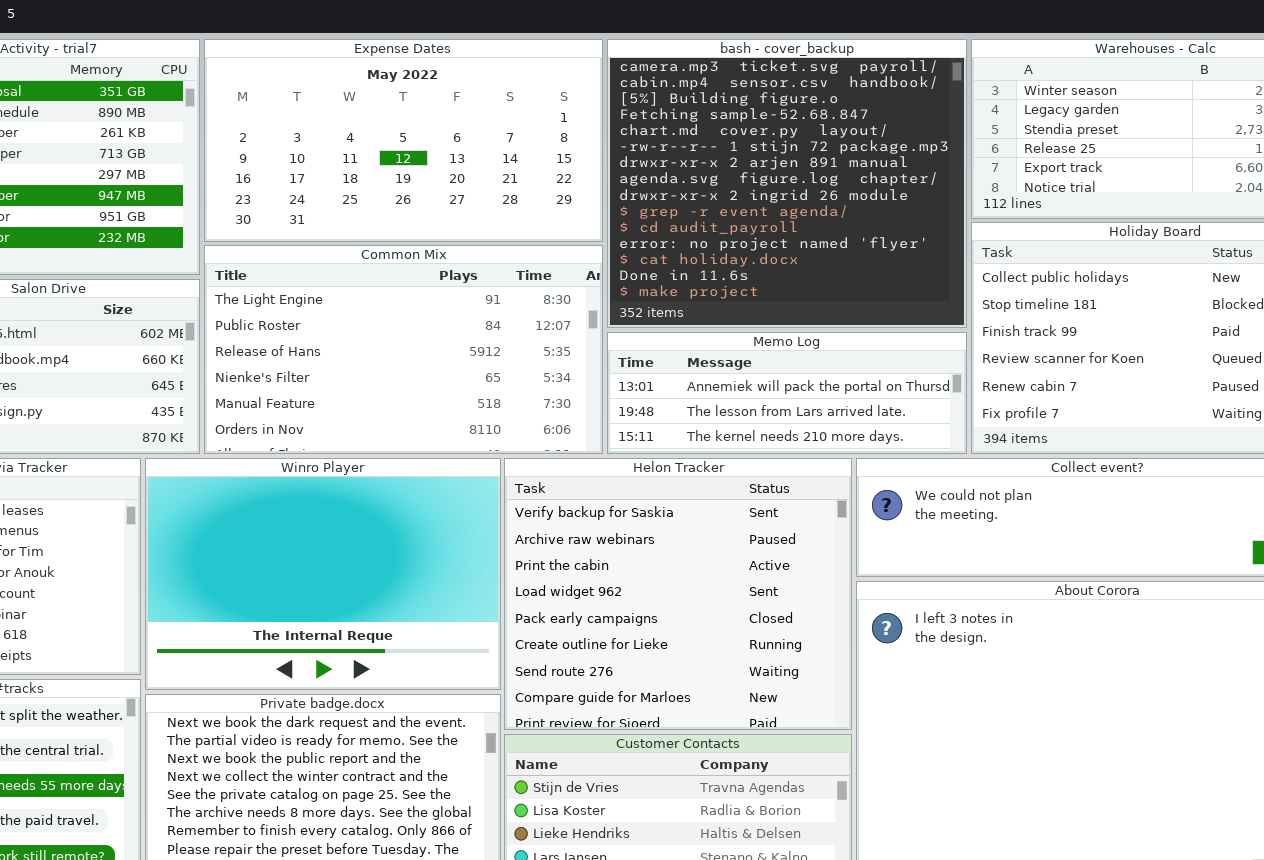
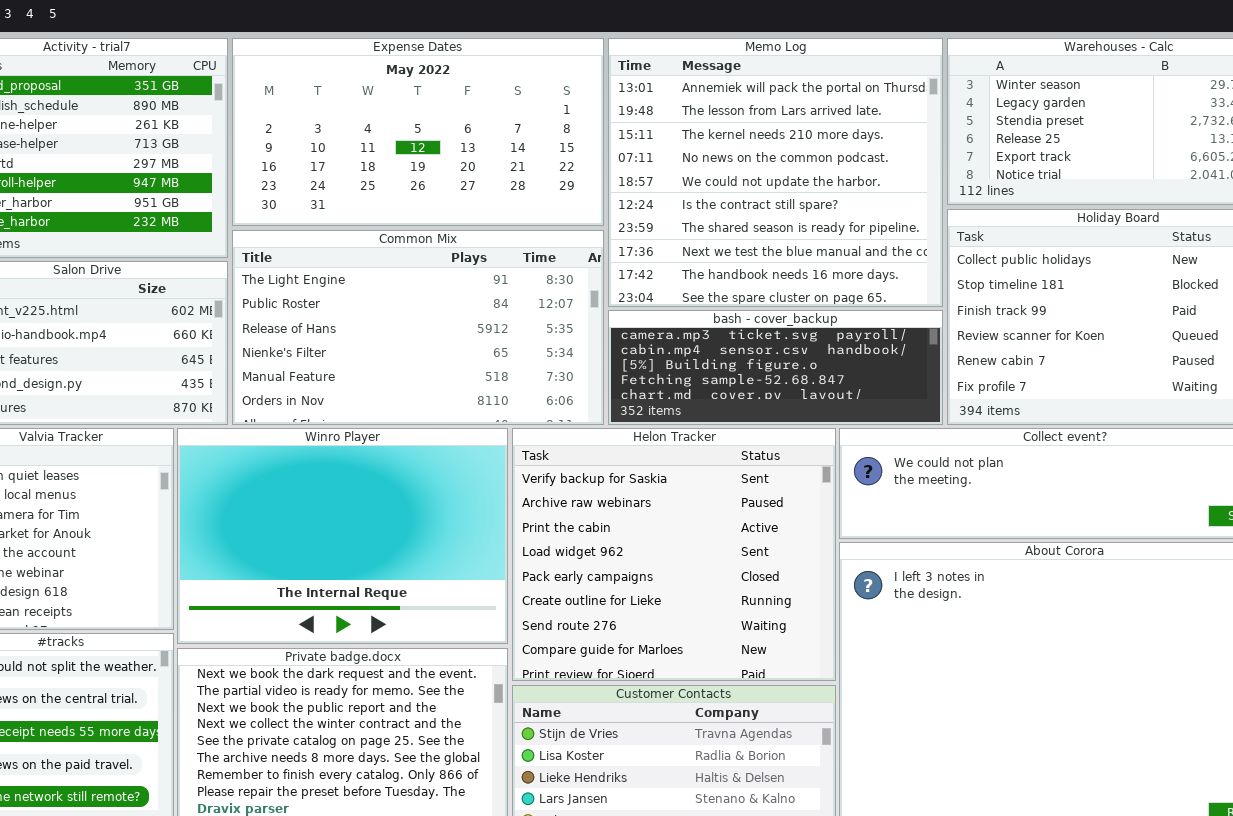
bash - cover_backup: [607,39,967,328] -> [608,310,943,425], moved, resized
Memo Log: [607,332,967,454] -> [608,38,943,307], moved, resized

